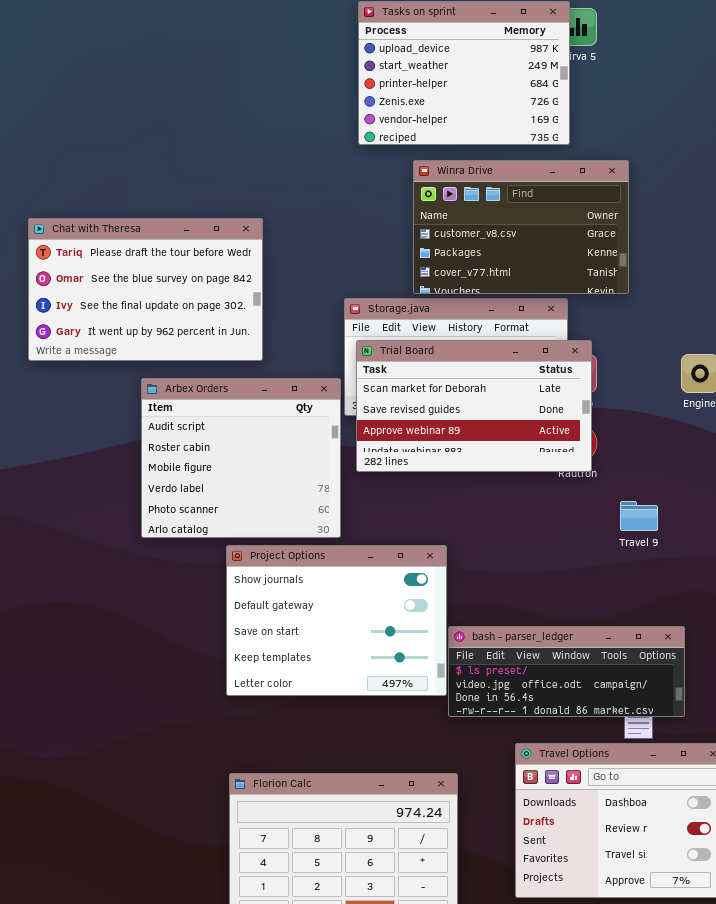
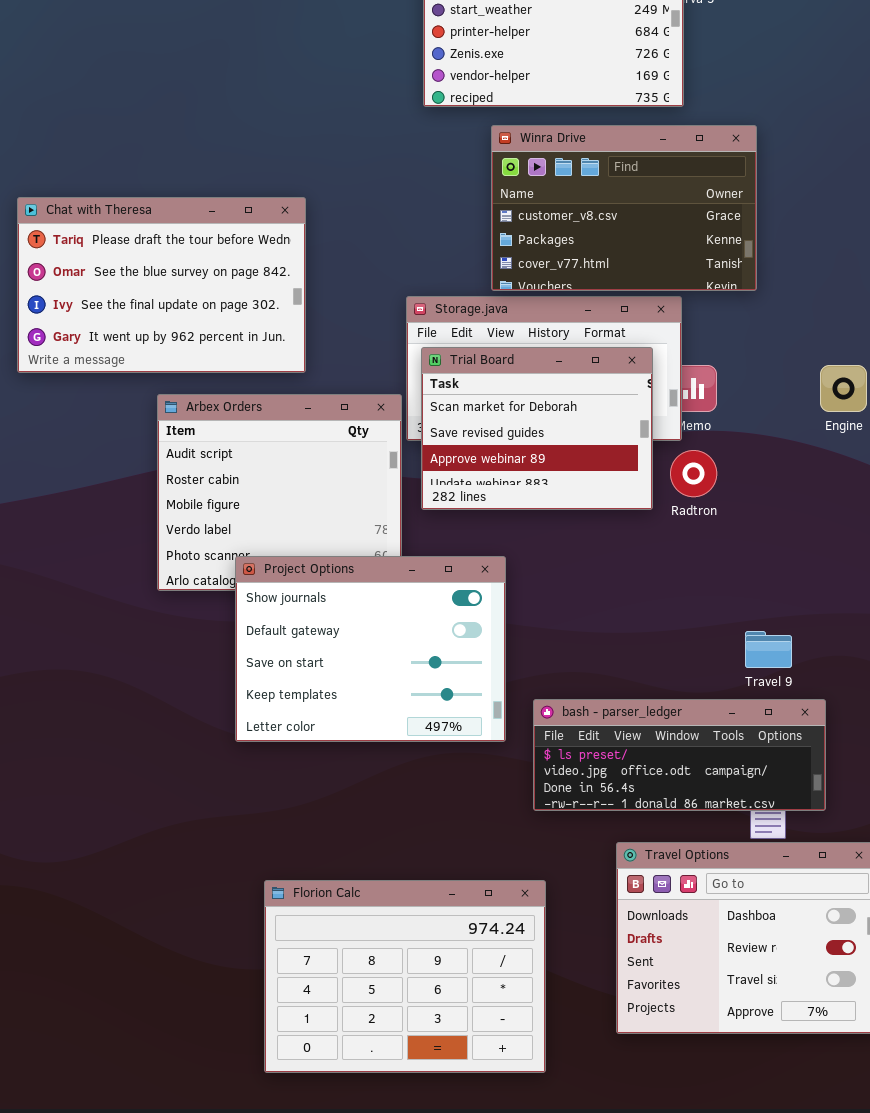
Trial Board: [356,340,592,472] -> [421,347,653,510], resized
Travel 9: [620,501,658,531] -> [745,631,792,668], moved
Project Options: [226,545,447,696] -> [235,556,506,742], moved

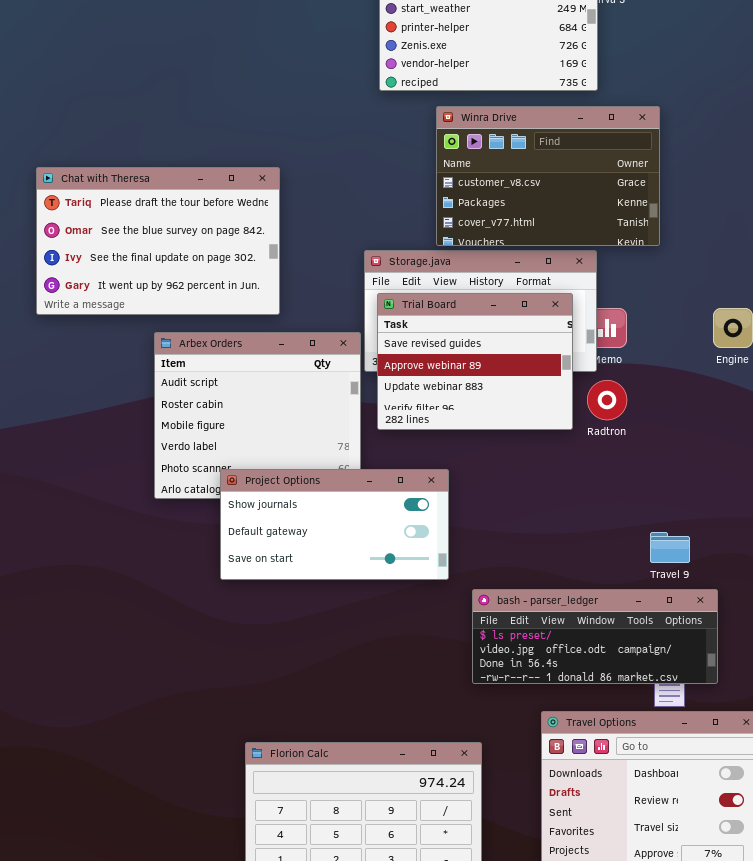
Trial Board: [421,347,653,510] -> [377,293,573,430], scrolled down 1 row
Project Options: [235,556,506,742] -> [220,469,449,580], resized

